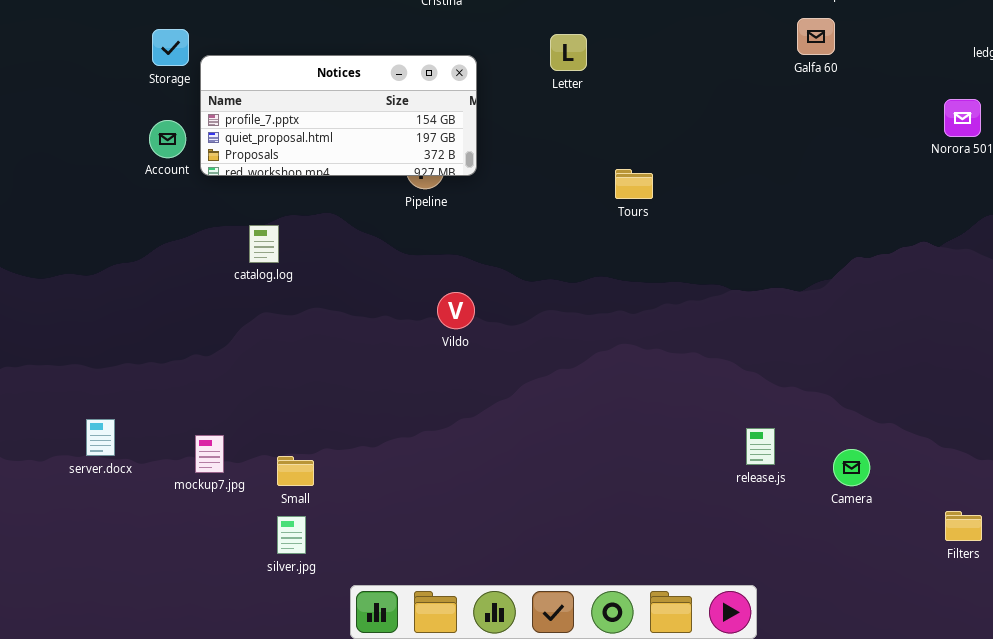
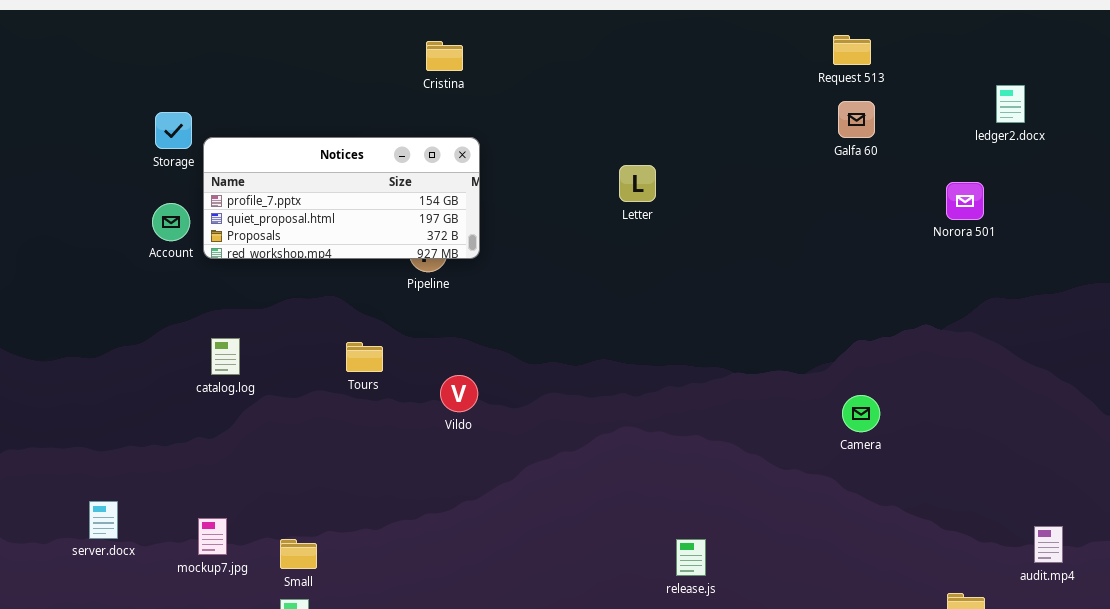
Galfa 60: [797,18,835,55] -> [838,101,875,138], moved
Letter: [550,34,587,71] -> [619,165,656,202], moved
Tours: [615,169,653,199] -> [346,342,383,372], moved
catalog.log: [249,225,279,263] -> [211,338,240,375], moved
release.js: [746,428,775,465] -> [676,539,706,576], moved
Camera: [833,449,870,486] -> [842,395,880,432], moved

